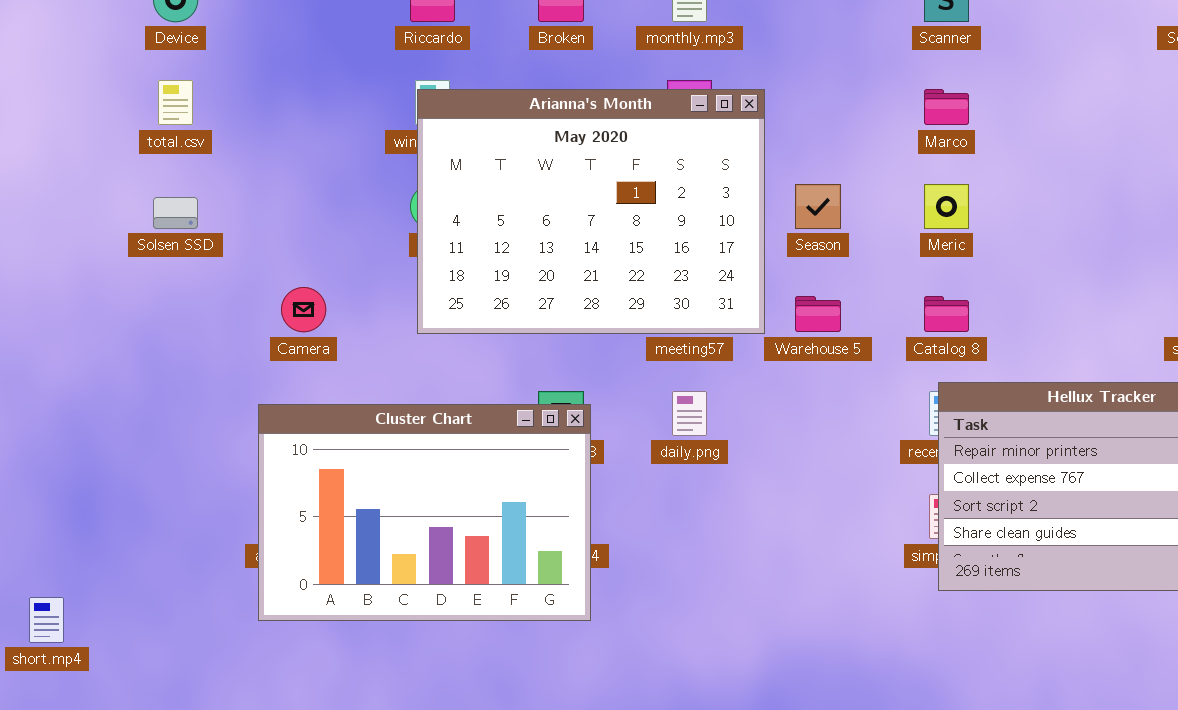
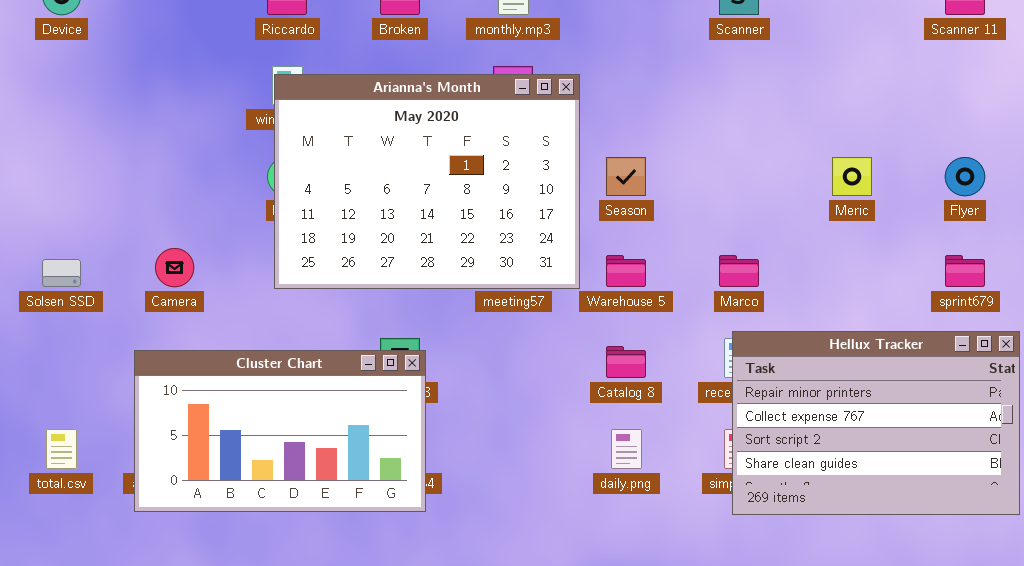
total.csv: [158,80,193,125] -> [46,429,77,469], moved
Marco: [924,89,969,125] -> [719,255,759,287], moved
Meric: [924,184,969,229] -> [832,157,872,196], moved
Solsen SSD: [153,197,198,229] -> [42,259,81,287], moved
Catalog 8: [924,296,969,332] -> [606,346,646,378], moved
daily.png: [672,391,707,436] -> [611,429,642,469], moved
Cluster Chart: [258,404,591,621] -> [134,350,426,512], resized

